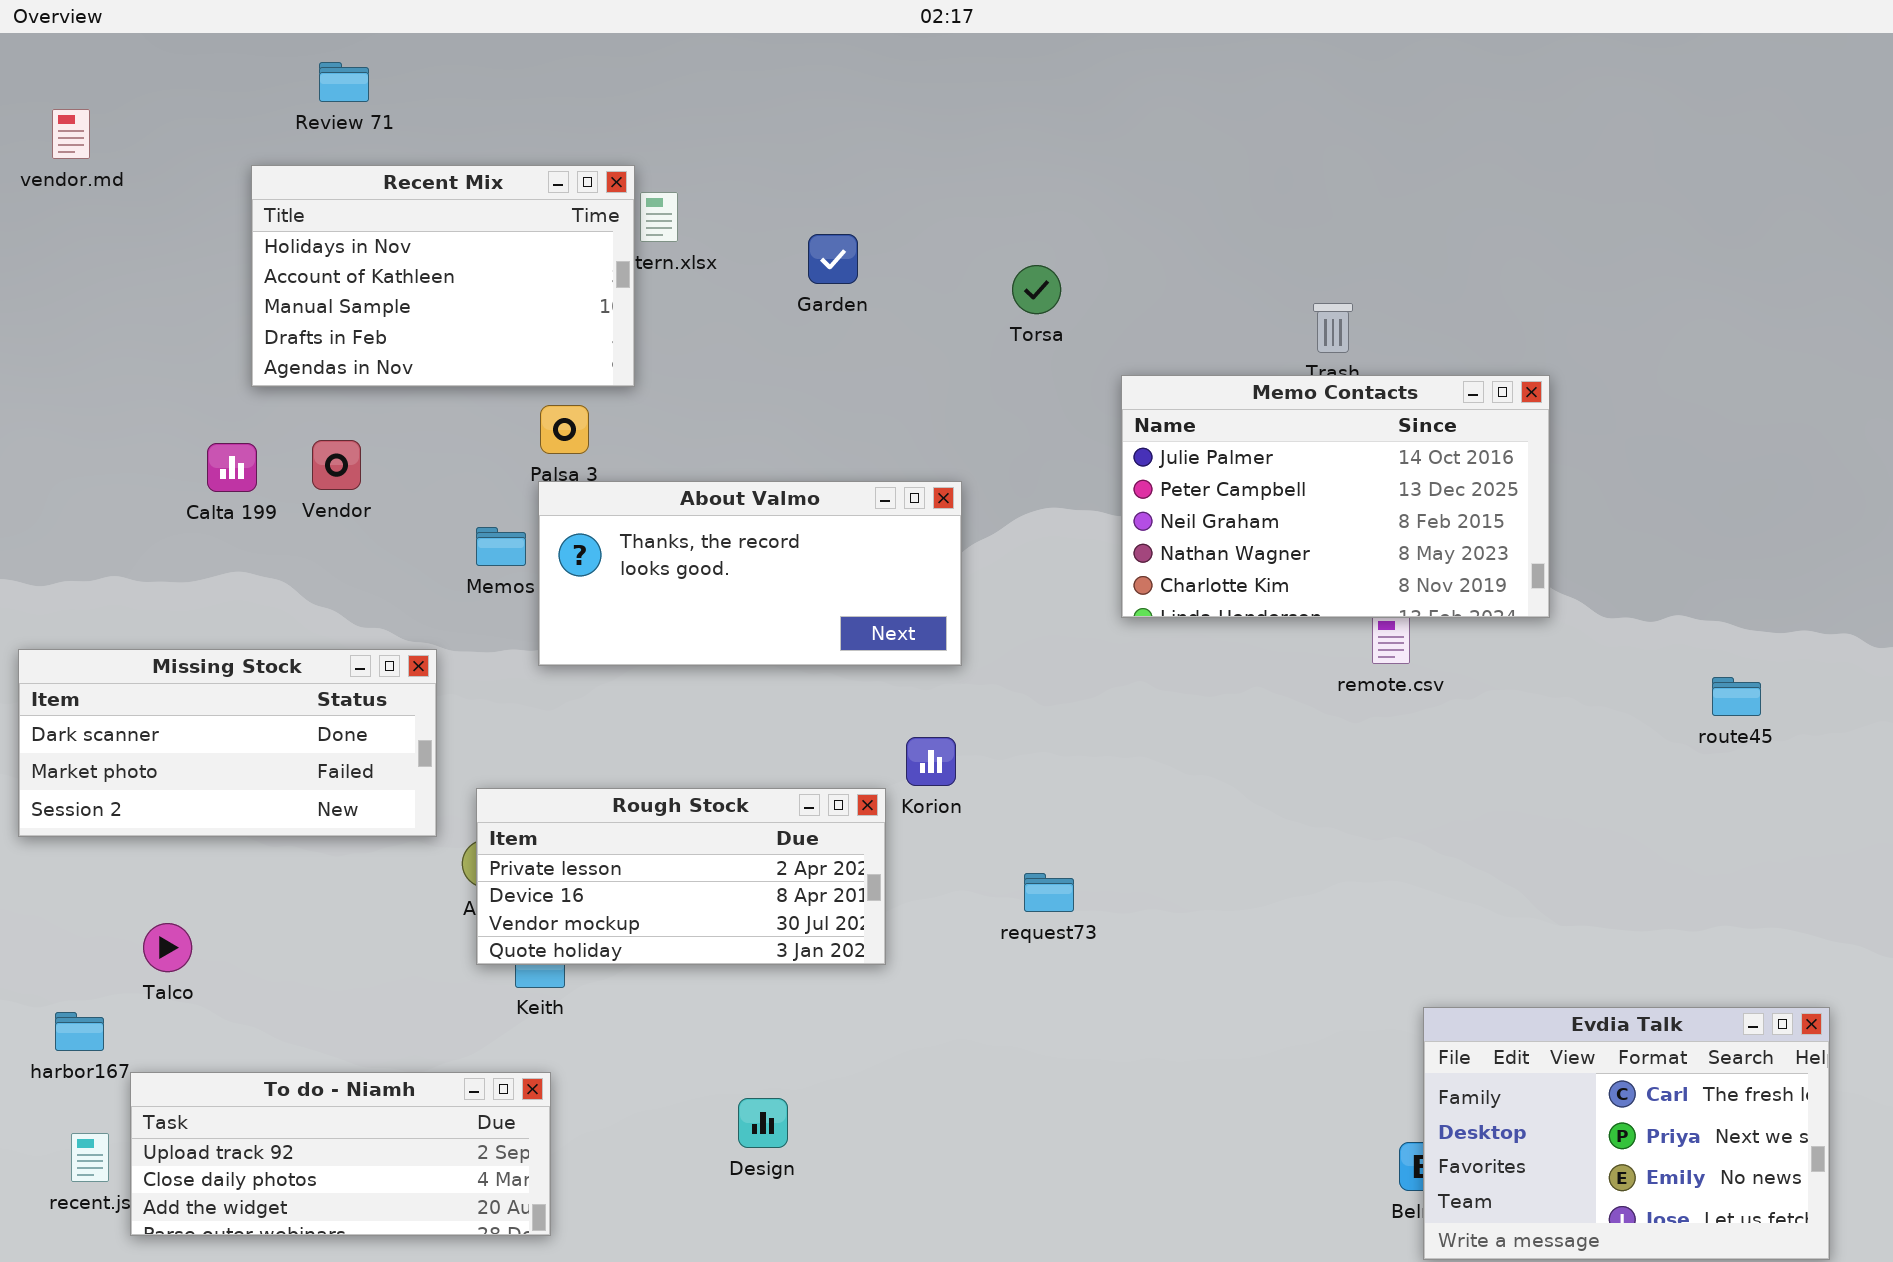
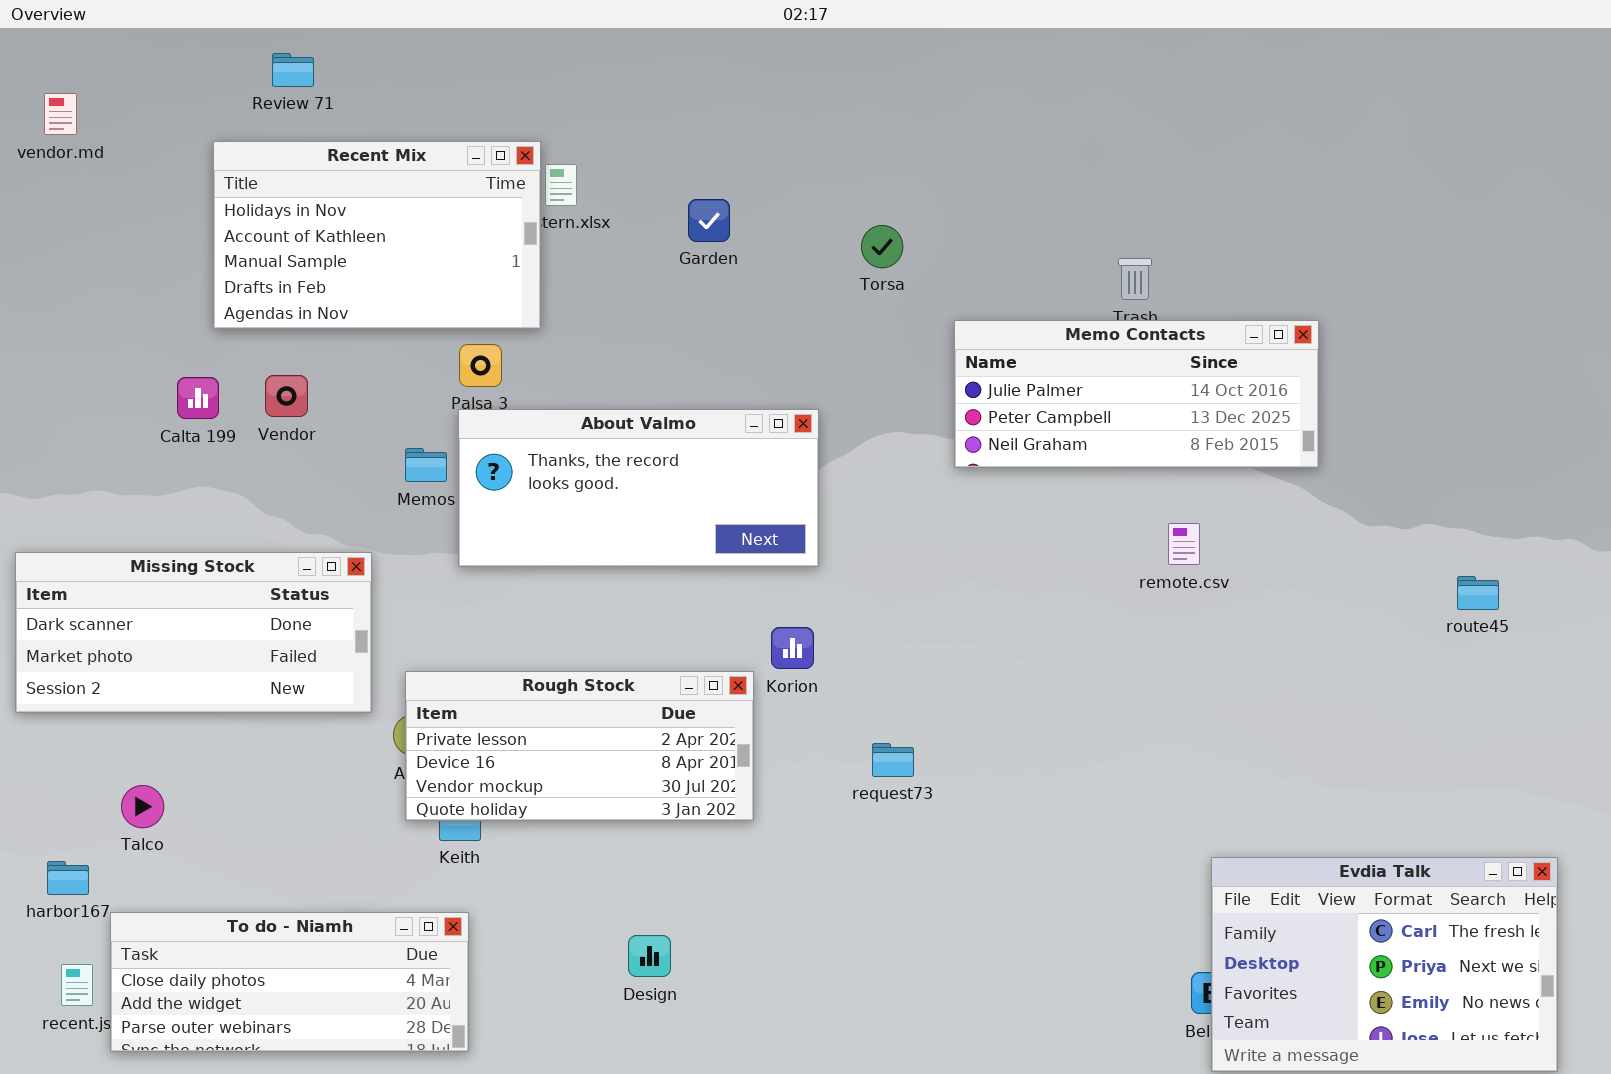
Memo Contacts: [1121,375,1550,618] -> [954,320,1319,468], resized
To do - Niamh: [130,1072,551,1236] -> [110,912,469,1052], scrolled down 1 row

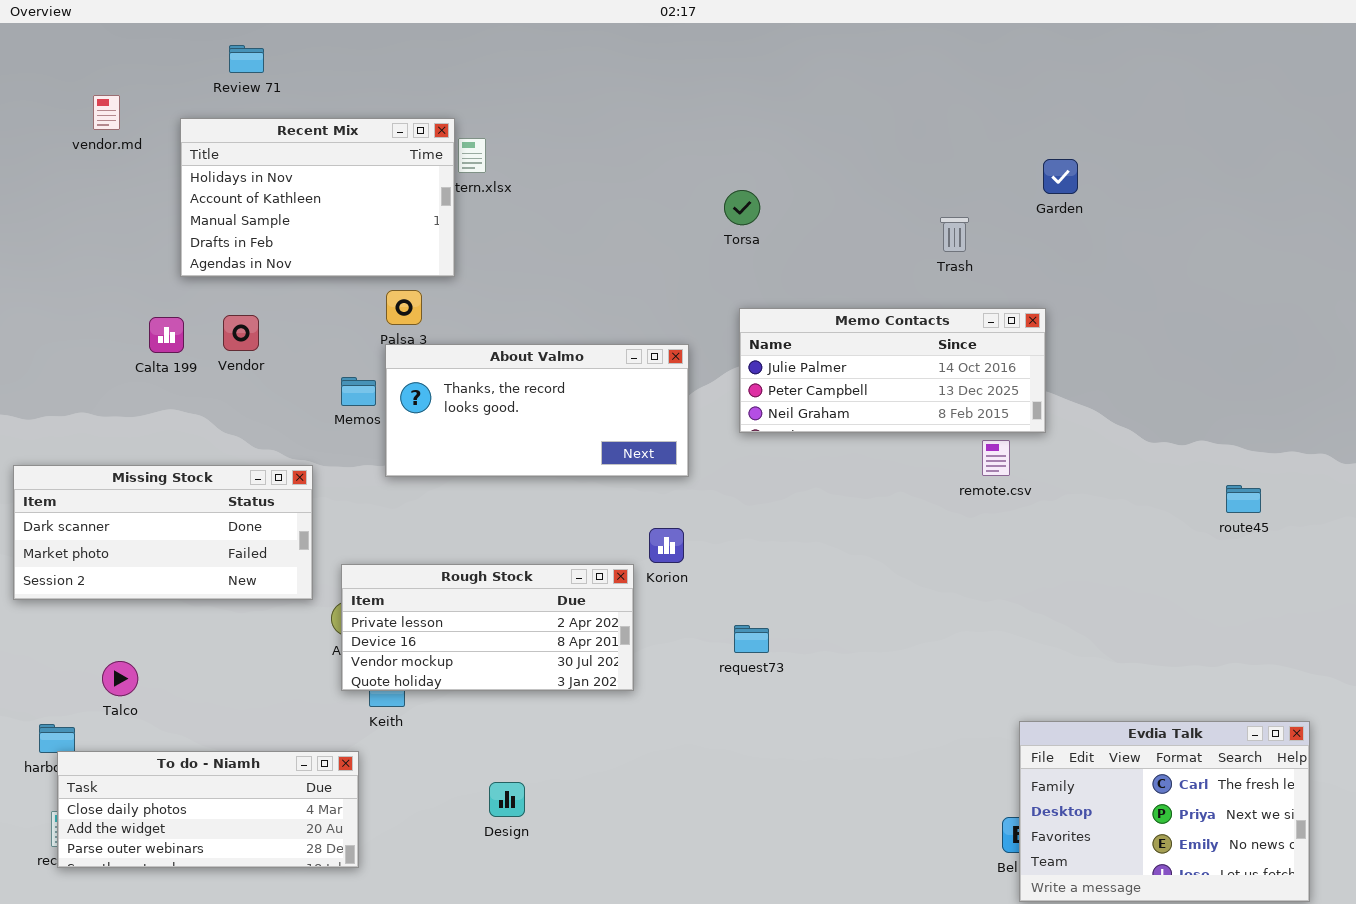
vendor.md: [44,93,77,135] -> [93,95,120,130], moved
Garden: [688,199,730,242] -> [1043,159,1078,194], moved
Memo Contacts: [954,320,1319,468] -> [739,308,1046,433], moved
To do - Niamh: [110,912,469,1052] -> [57,751,359,868], moved
Design: [628,935,671,977] -> [489,782,525,817], moved

